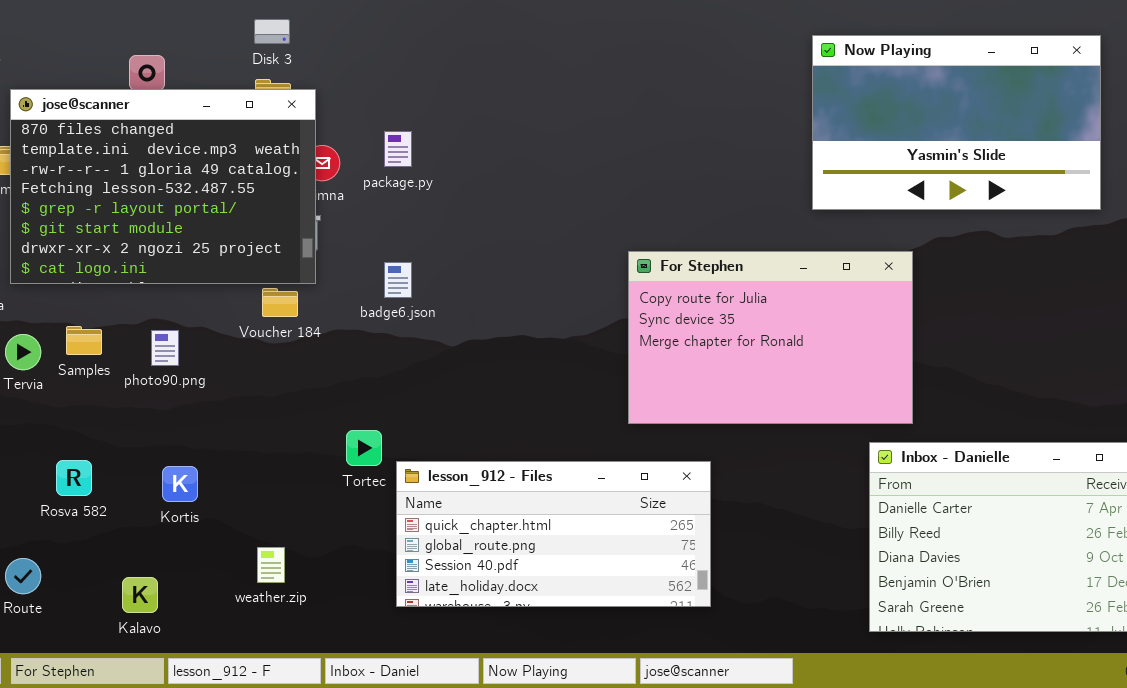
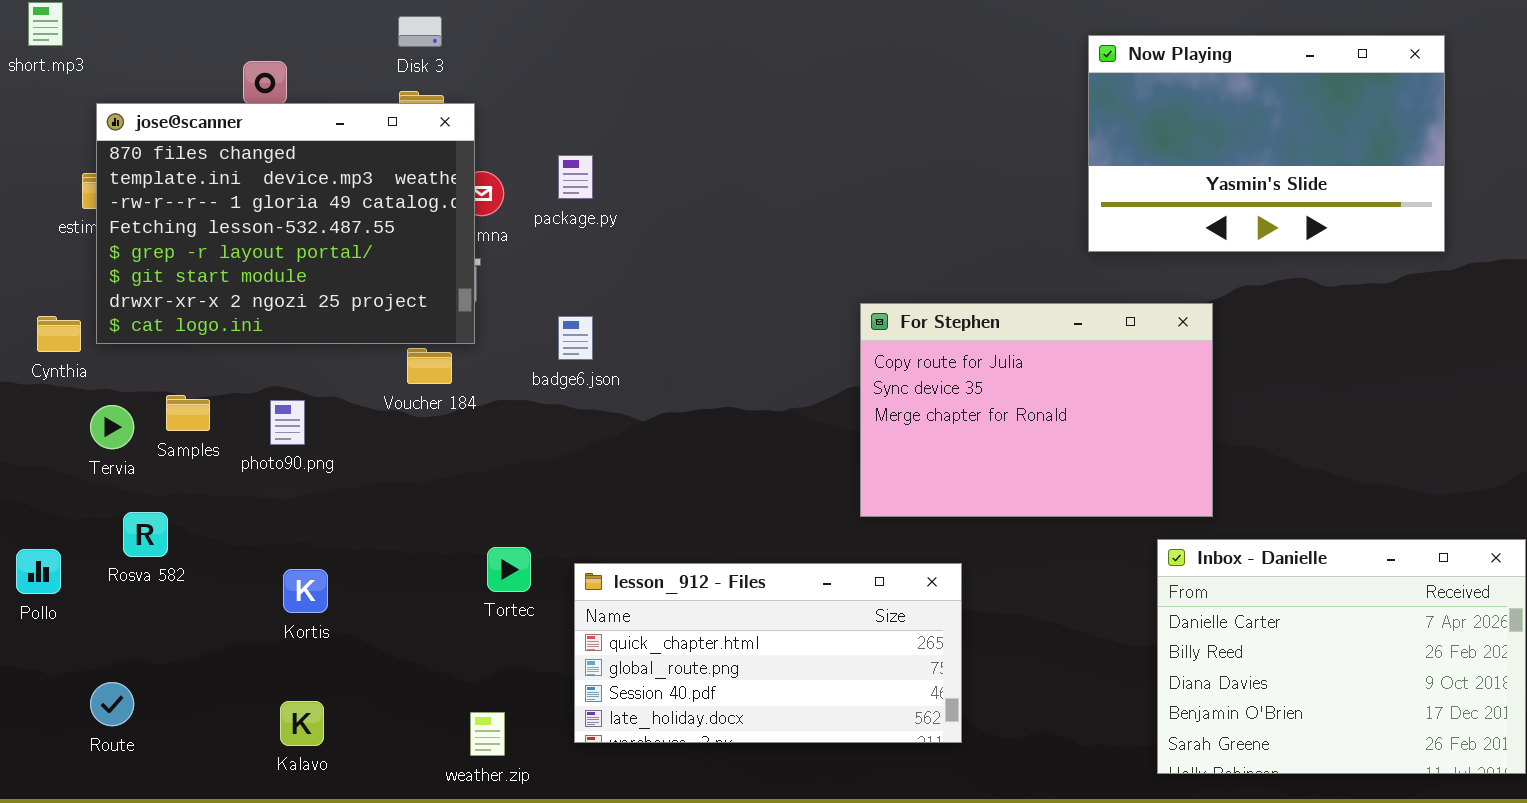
Tortec: [346,430,382,466] -> [487,547,531,592], moved
Rosva 582: [56,460,92,496] -> [123,512,168,557], moved
weather.zip: [257,547,285,583] -> [470,712,505,756], moved
Kalavo: [122,577,158,613] -> [280,701,324,746], moved

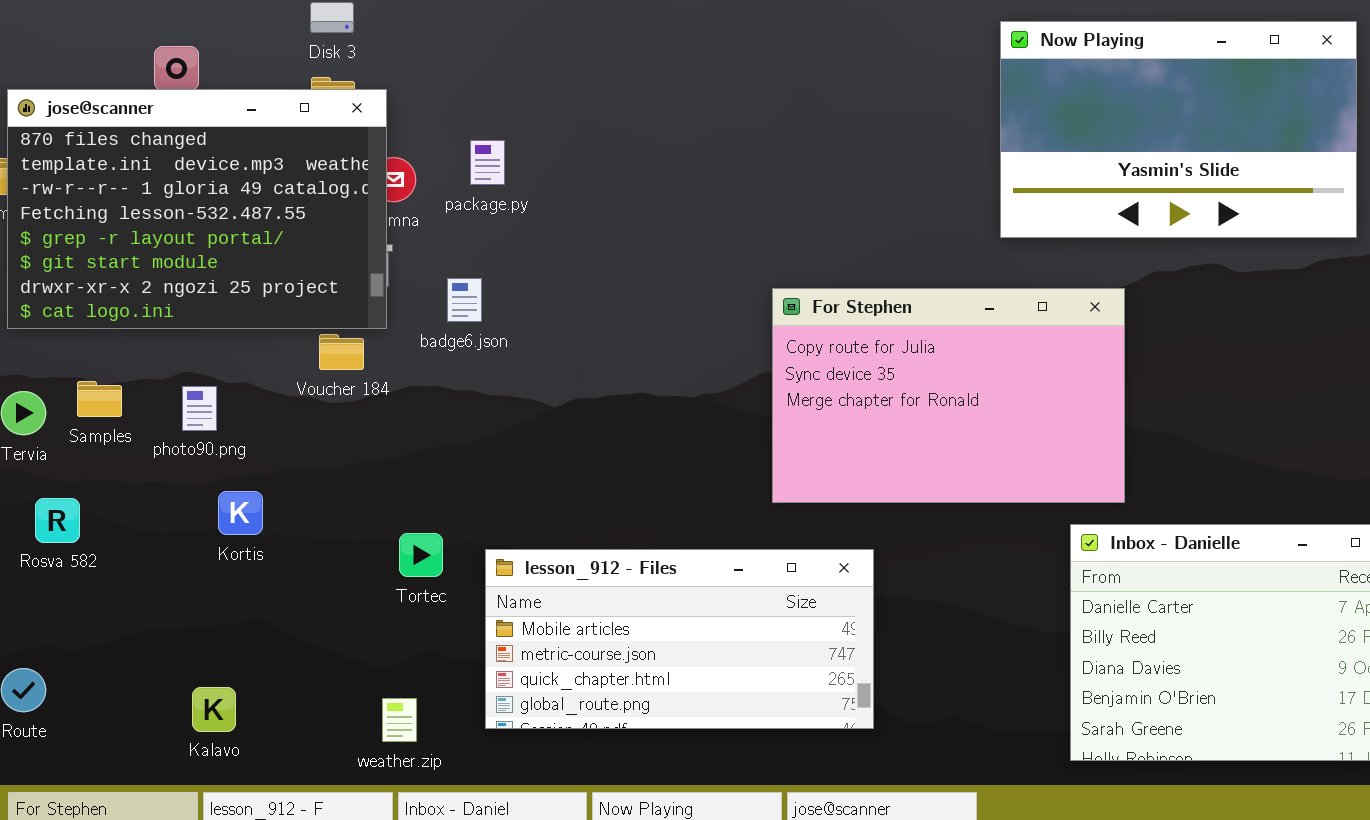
badge6.json: [558,316,593,360] -> [447,278,482,322], moved
lesson_912 - Files: [574,563,962,743] -> [485,549,874,729], scrolled up 2 rows
Kortis: [283,569,328,613] -> [218,491,263,535], moved

